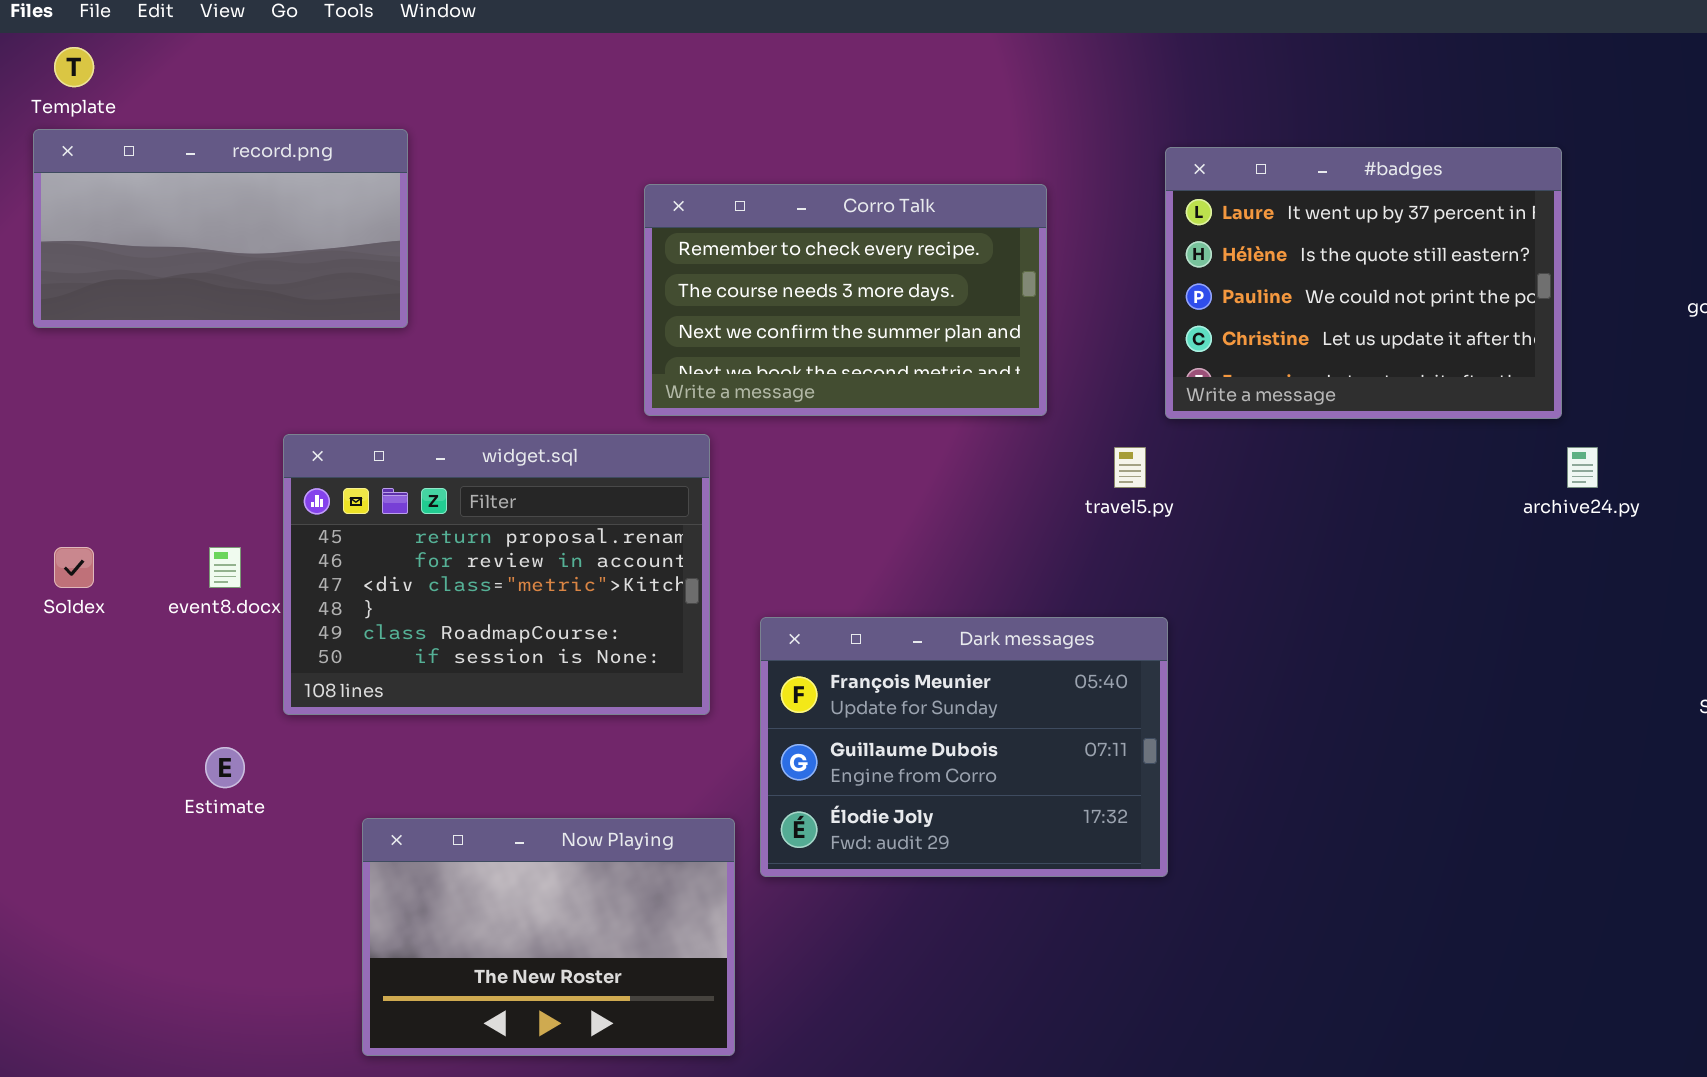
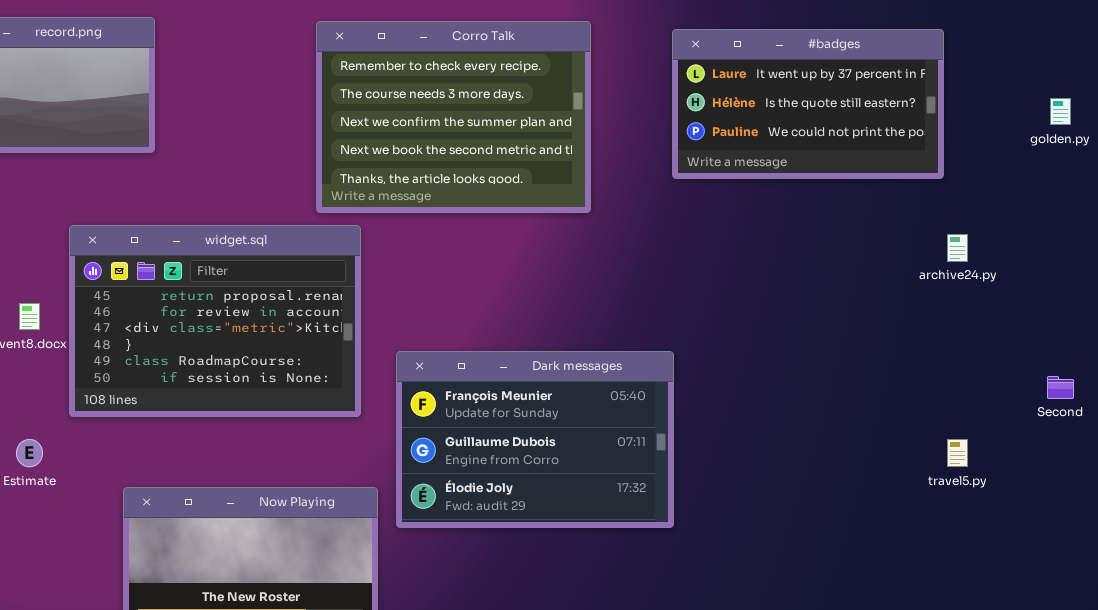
#badges: [1165,147,1562,419] -> [672,29,944,179], resized
Corro Talk: [644,184,1047,416] -> [316,21,591,213], resized
travel5.py: [1114,447,1146,488] -> [947,439,968,467], moved

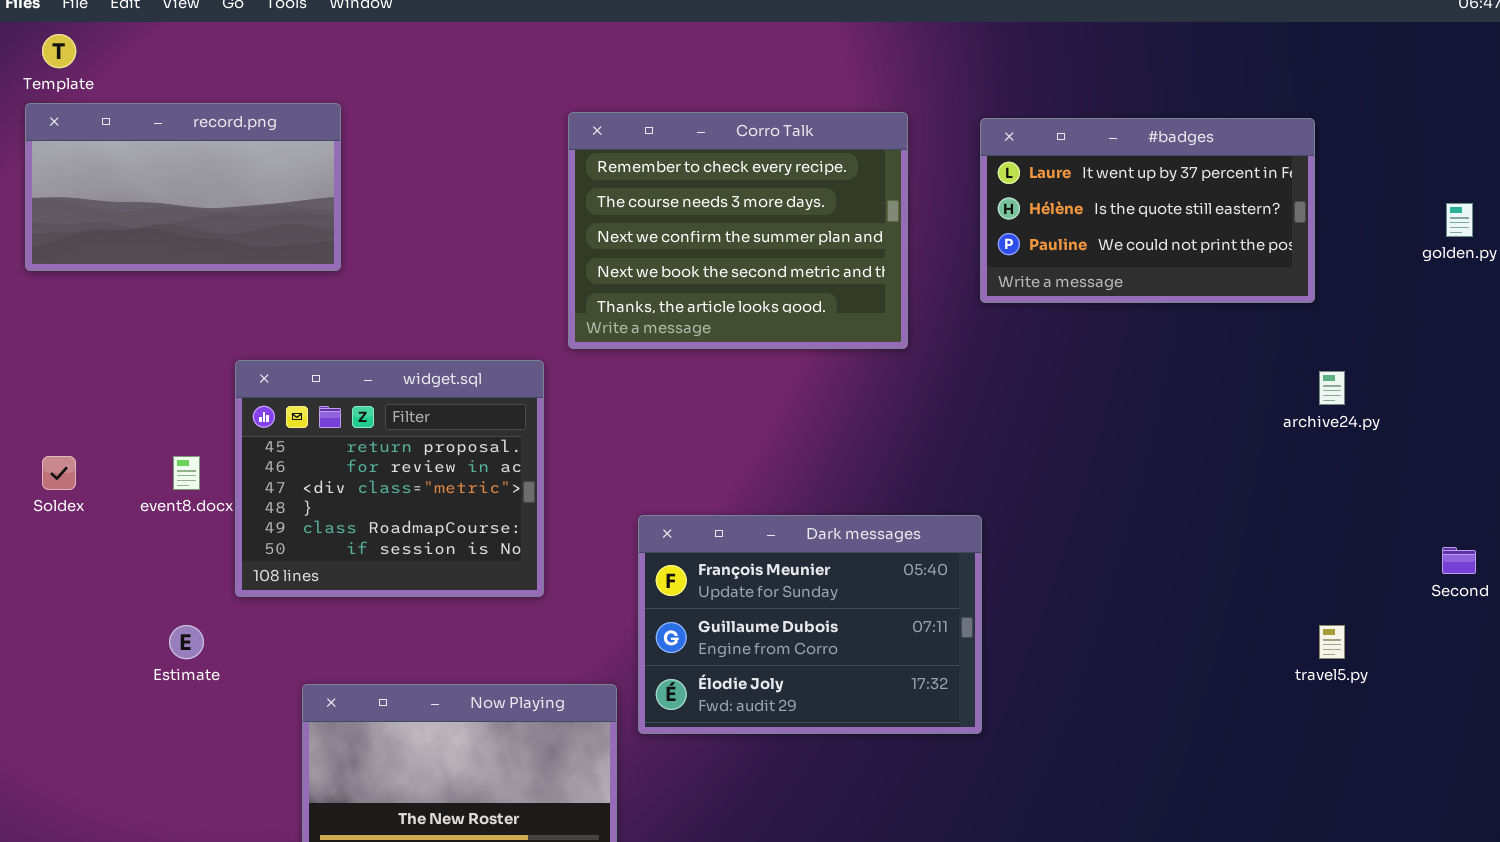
Corro Talk: [316,21,591,213] -> [568,112,908,349], moved
widget.sql: [69,225,361,417] -> [235,360,544,597], resized

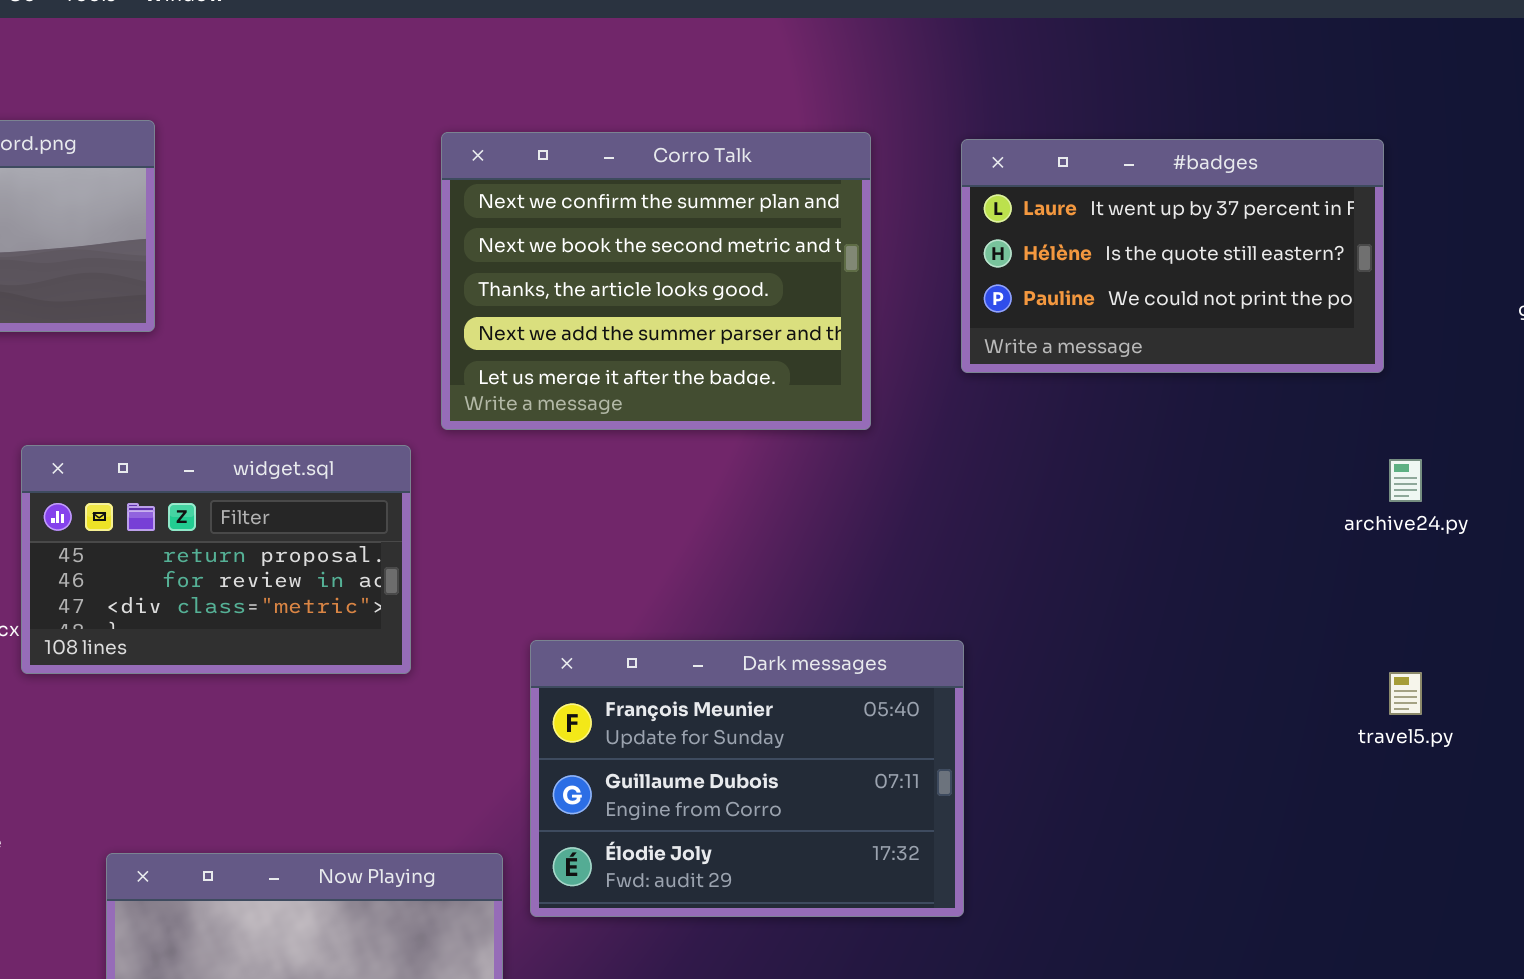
Corro Talk: [568,112,908,349] -> [441,132,871,430], scrolled down 2 rows
widget.sql: [235,360,544,597] -> [21,445,411,674], resized
travel5.py: [1319,625,1345,659] -> [1389,672,1422,715], moved

